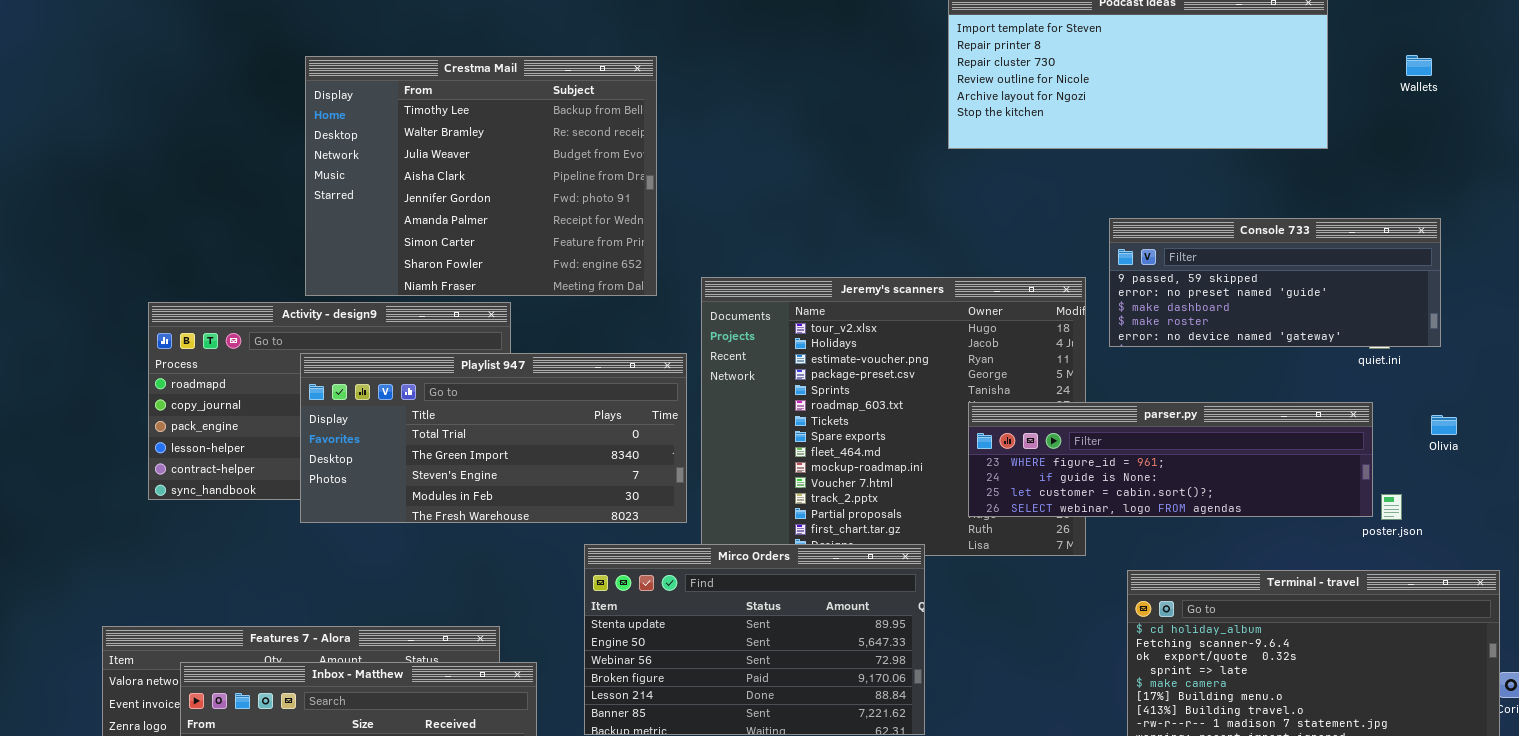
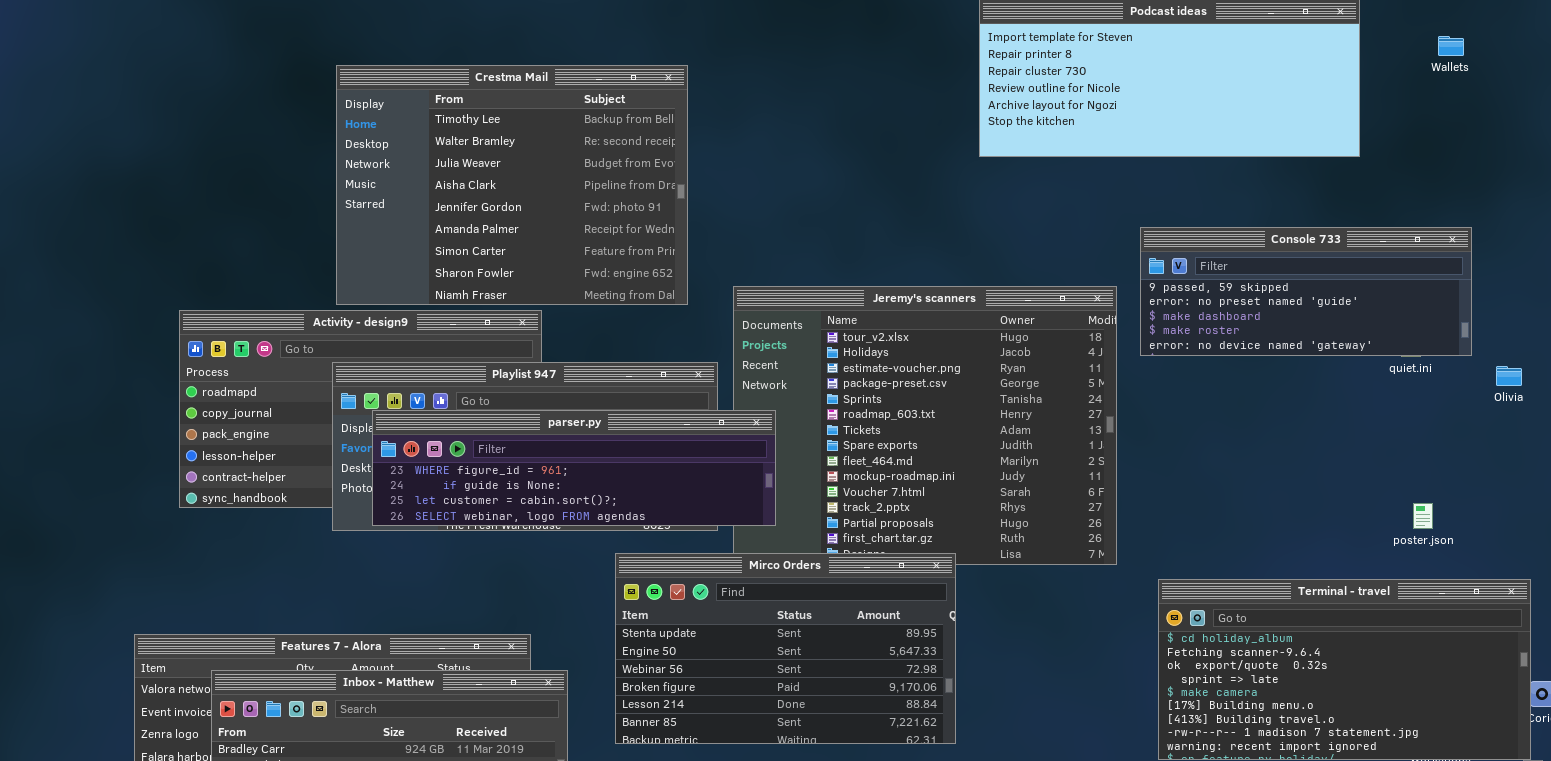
Wallets: [1406,55,1432,76] -> [1438,36,1464,56], moved
parser.py: [968,402,1373,517] -> [372,410,776,526], moved
Olivia: [1431,415,1457,435] -> [1496,366,1522,386], moved

